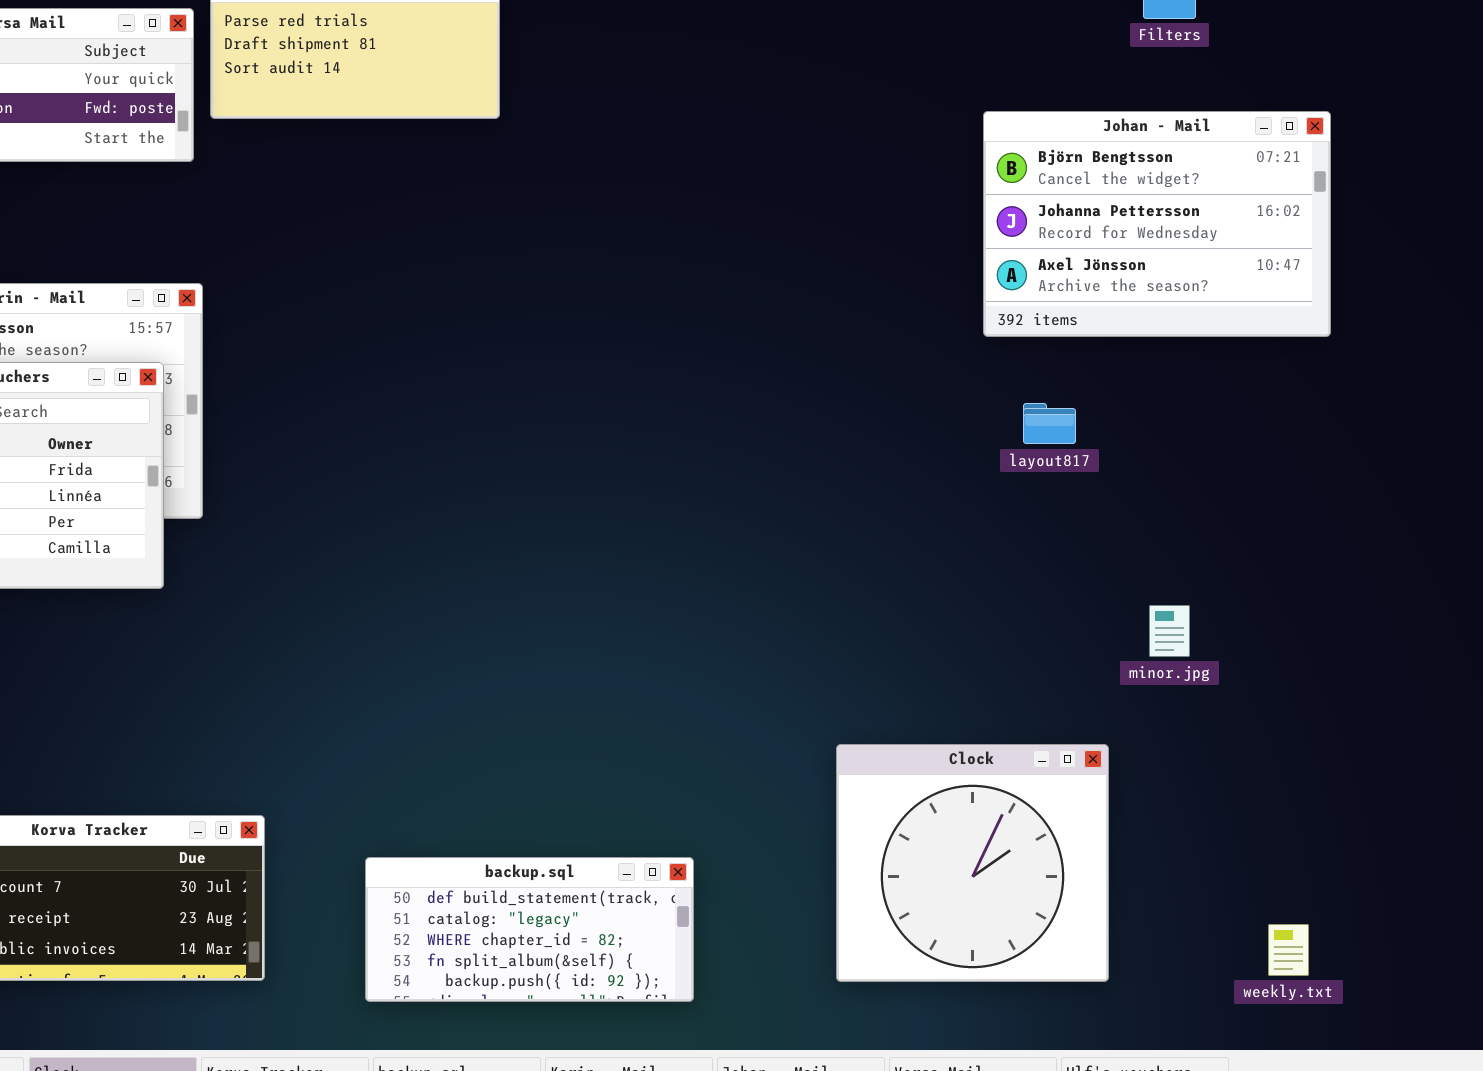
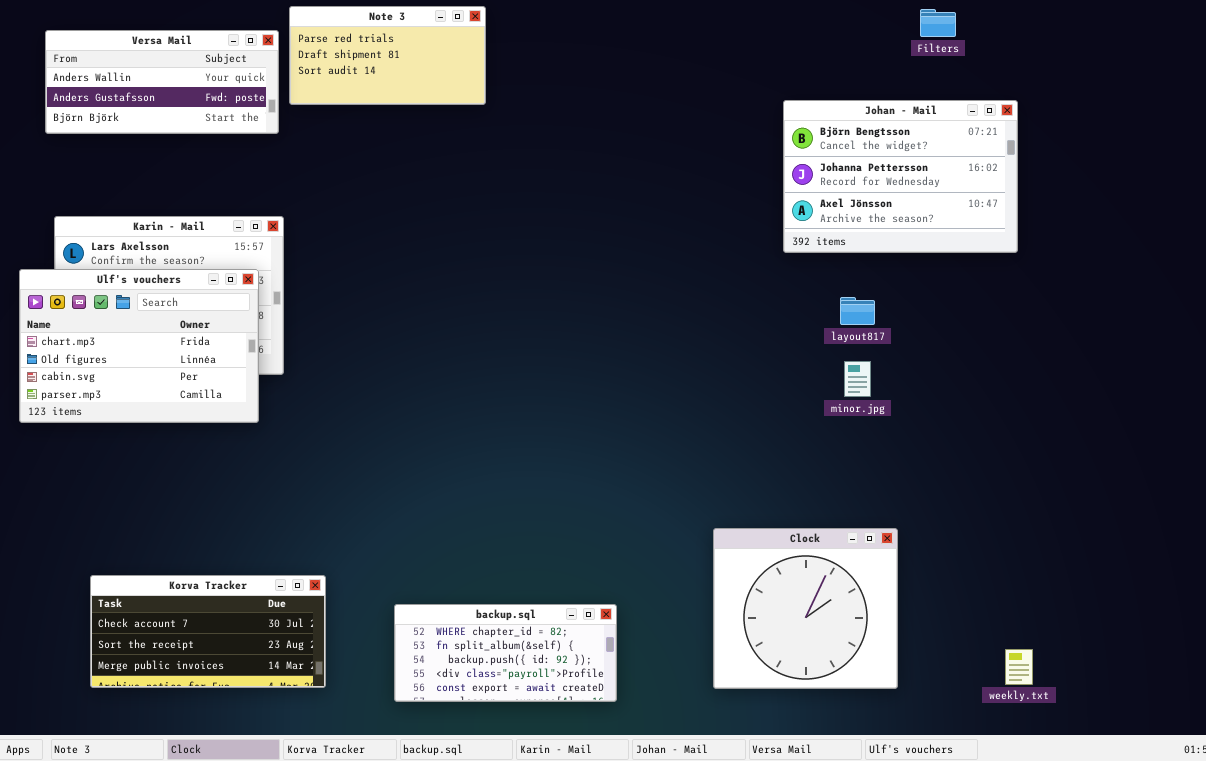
Johan - Mail: [983,111,1331,337] -> [783,100,1018,253], moved
minor.jpg: [1149,605,1190,657] -> [844,361,871,397], moved
backup.sql: [365,857,694,1002] -> [394,604,617,702], scrolled down 2 rows

